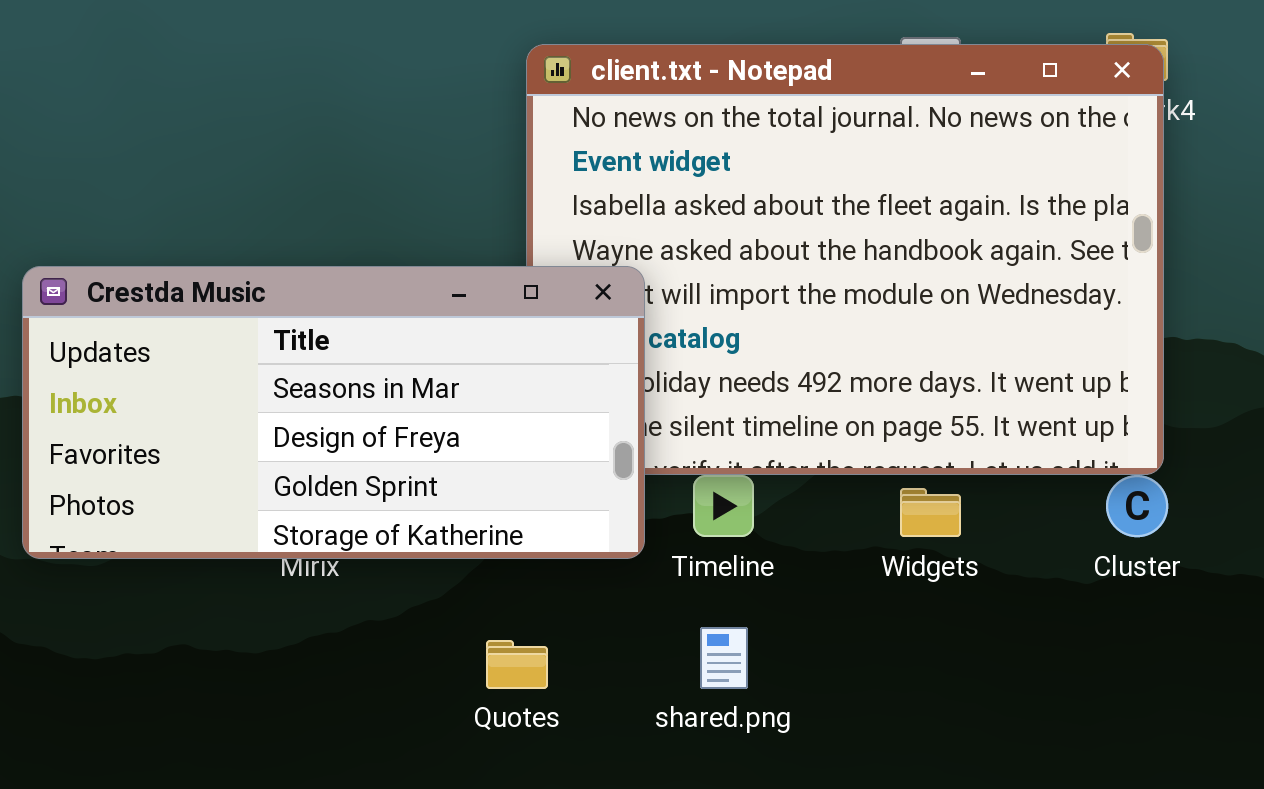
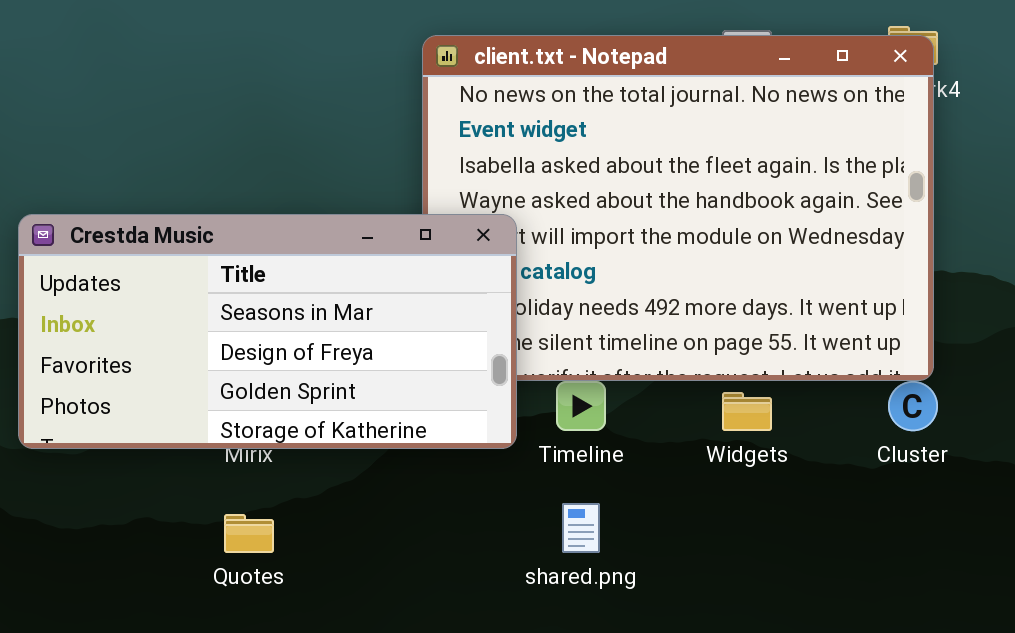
Quotes: [486,640,548,689] -> [224,514,274,553], moved

